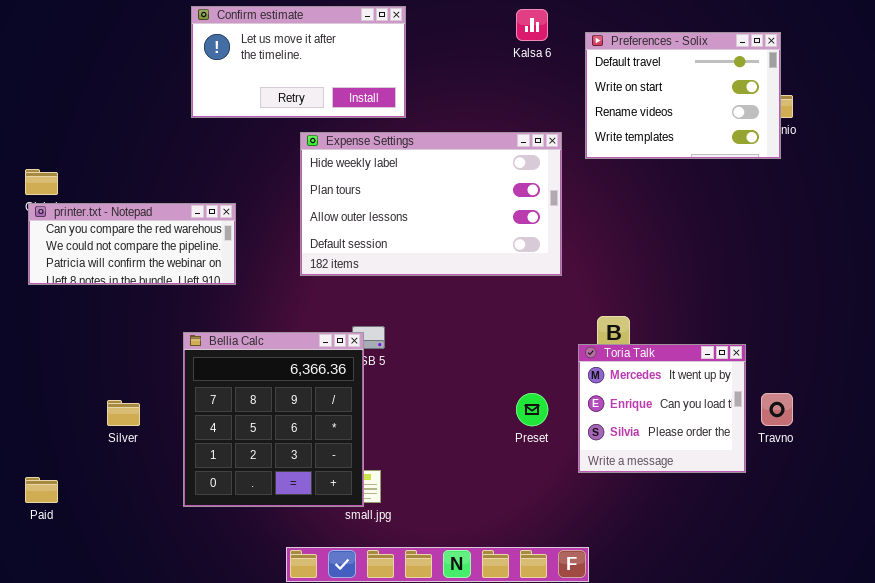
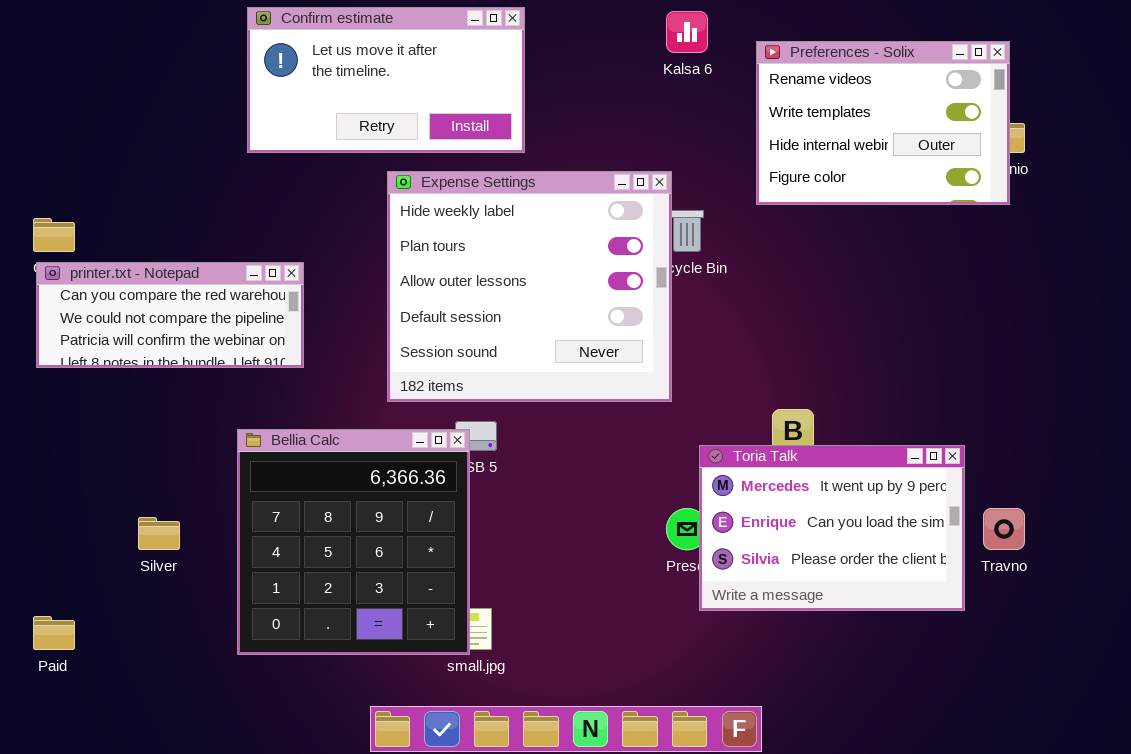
Preferences - Solix: [585,32,781,159] -> [756,41,1010,205], scrolled down 2 rows
Expense Settings: [300,132,562,276] -> [387,171,672,402], resized
Toria Talk: [578,344,746,473] -> [699,445,965,611], resized

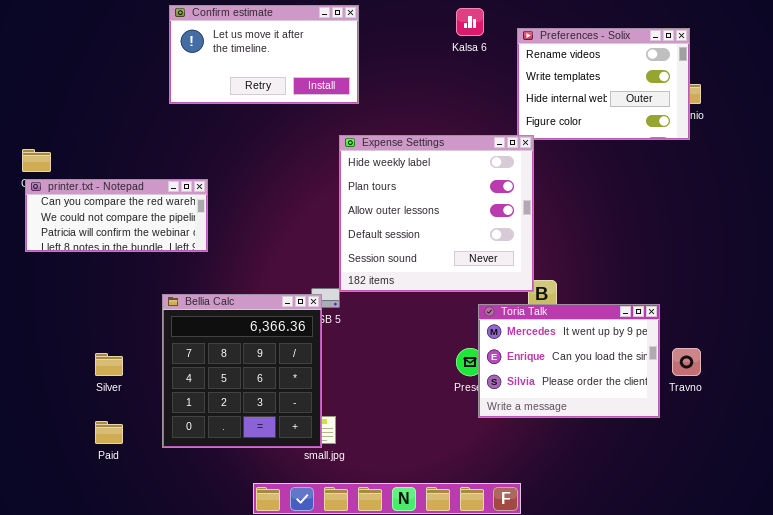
Expense Settings: [387,171,672,402] -> [339,135,534,292], moved
Paid: [33,616,75,650] -> [95,421,123,444], moved

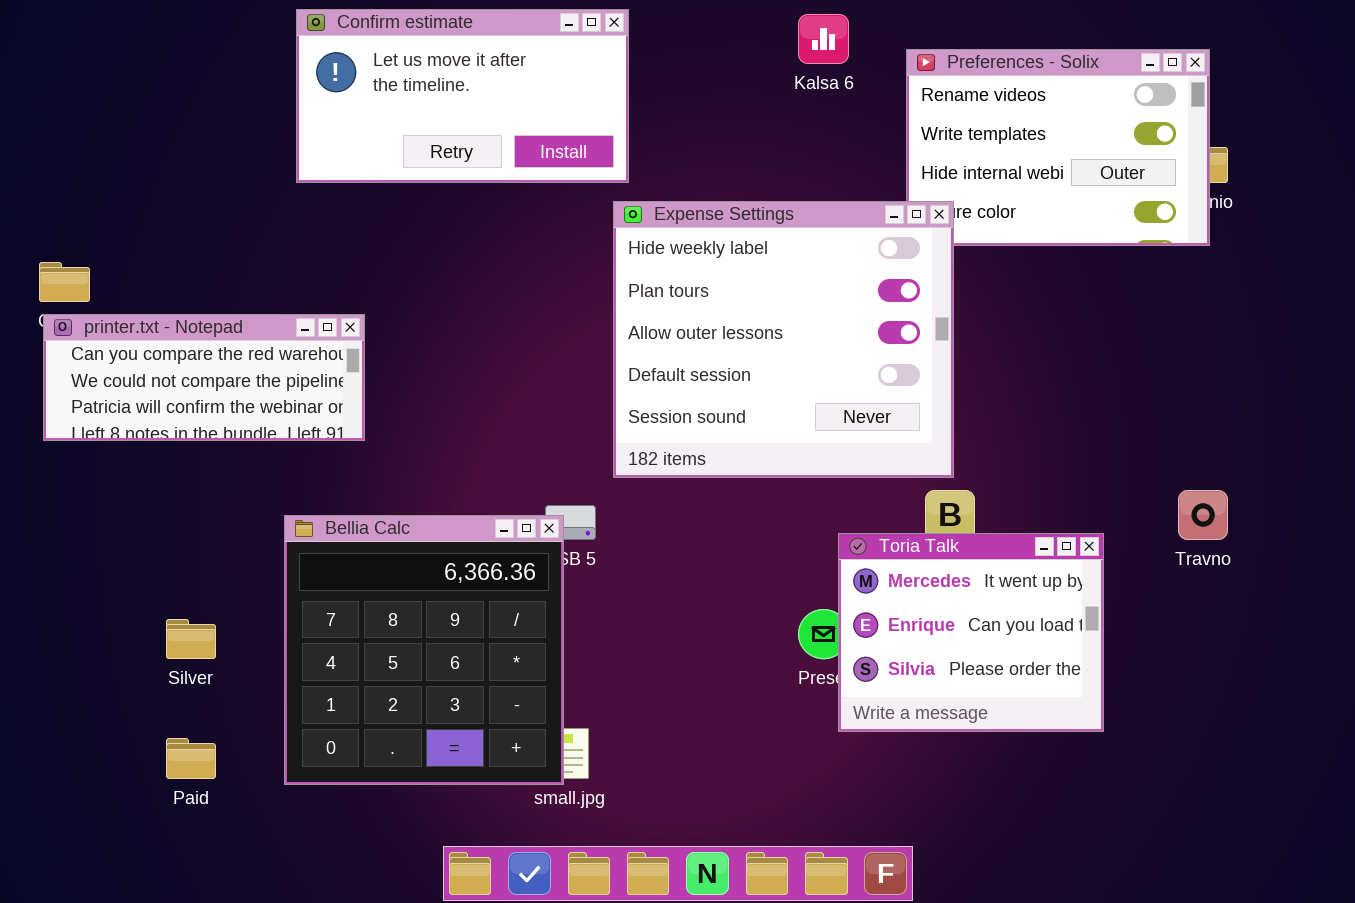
Expense Settings: [339,135,534,292] -> [613,201,954,478], moved
Toria Talk: [478,304,660,418] -> [838,533,1104,732], resized
Travno: [672,348,701,376] -> [1178,490,1228,540], moved

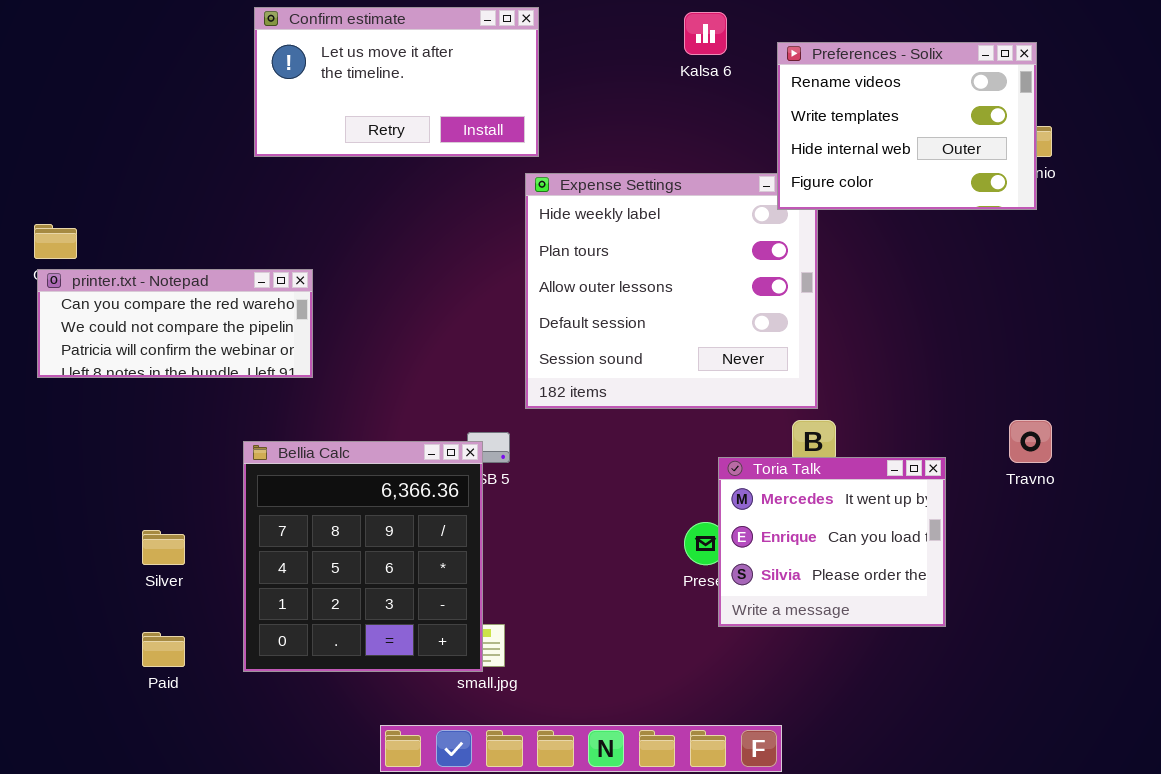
Preferences - Solix: [906,49,1210,246] -> [777,42,1037,210], raised

